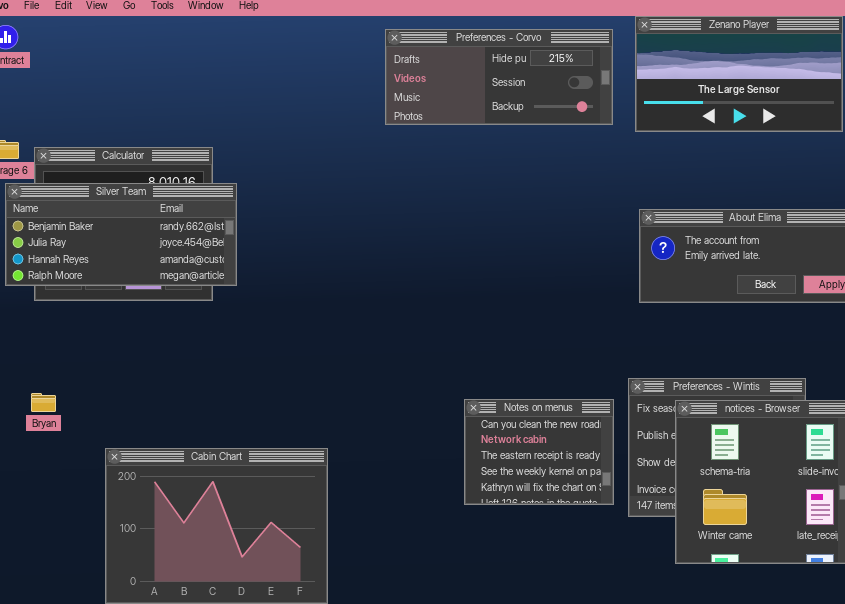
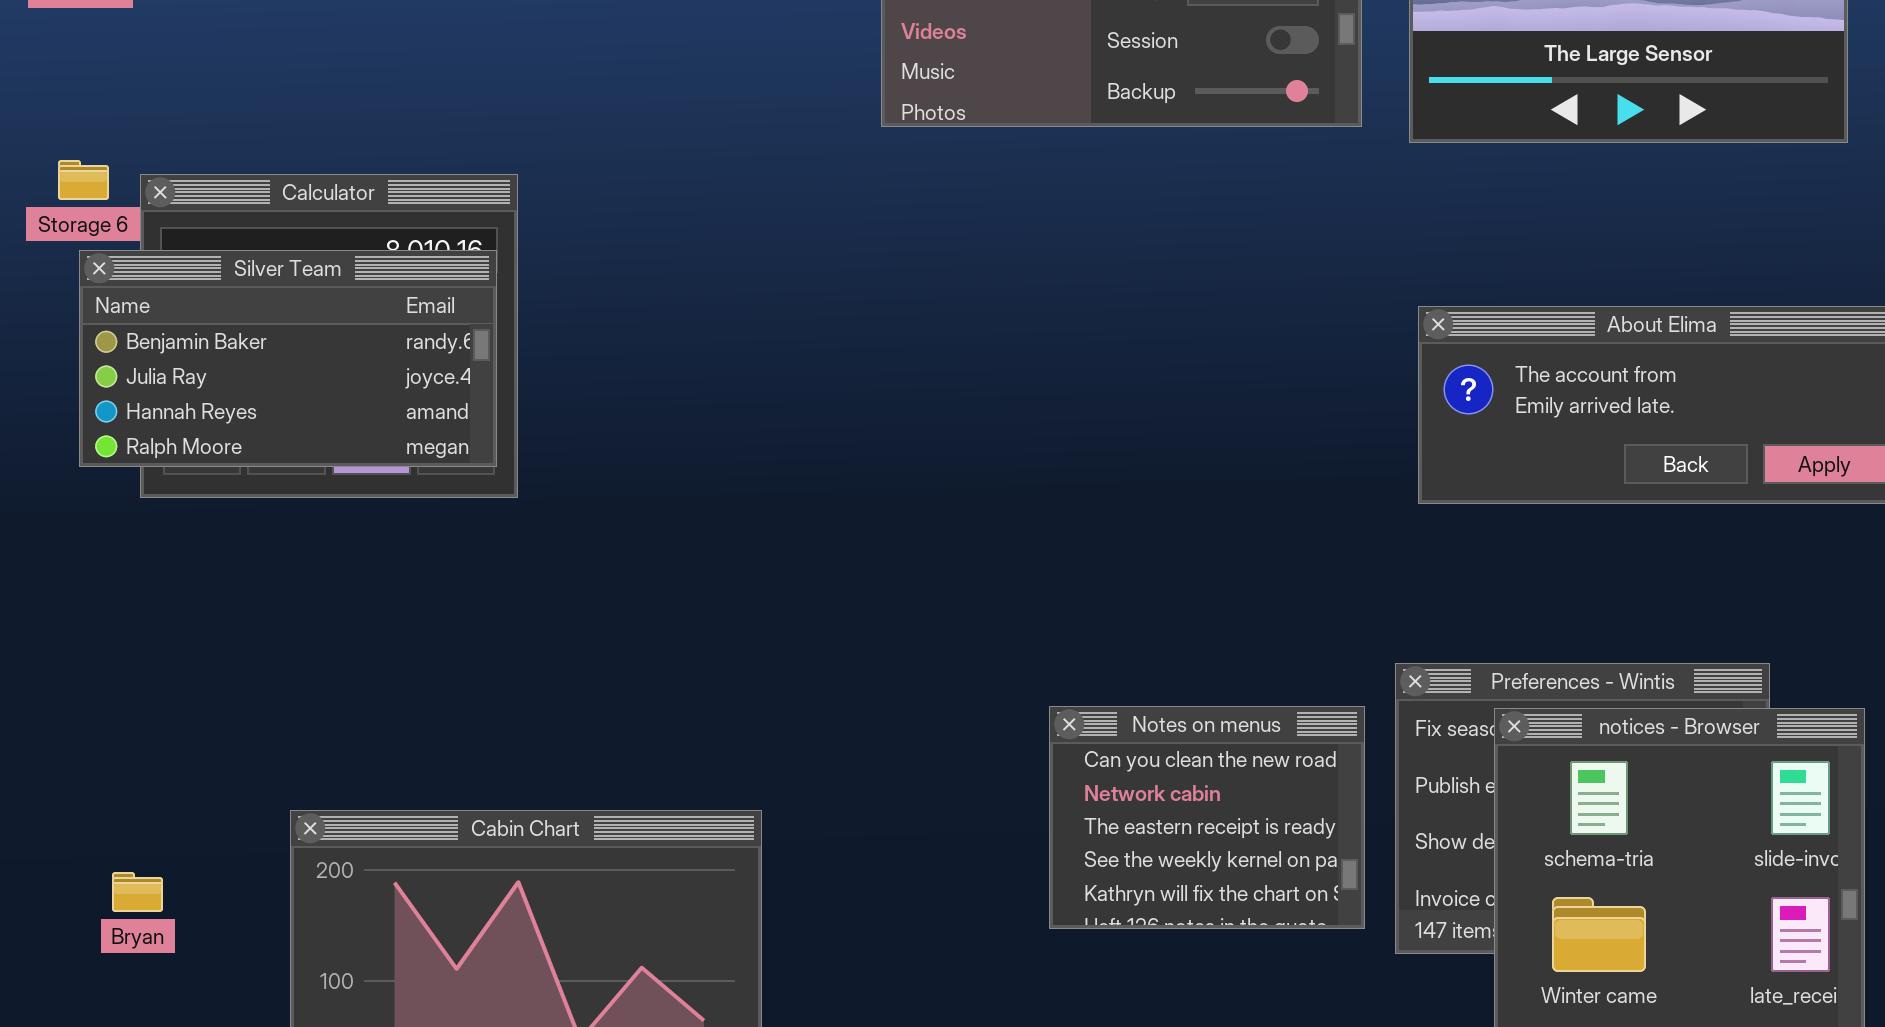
Silver Team: [5,183,237,286] -> [79,250,497,467], resized
Bryan: [31,393,56,412] -> [112,872,163,912], moved

